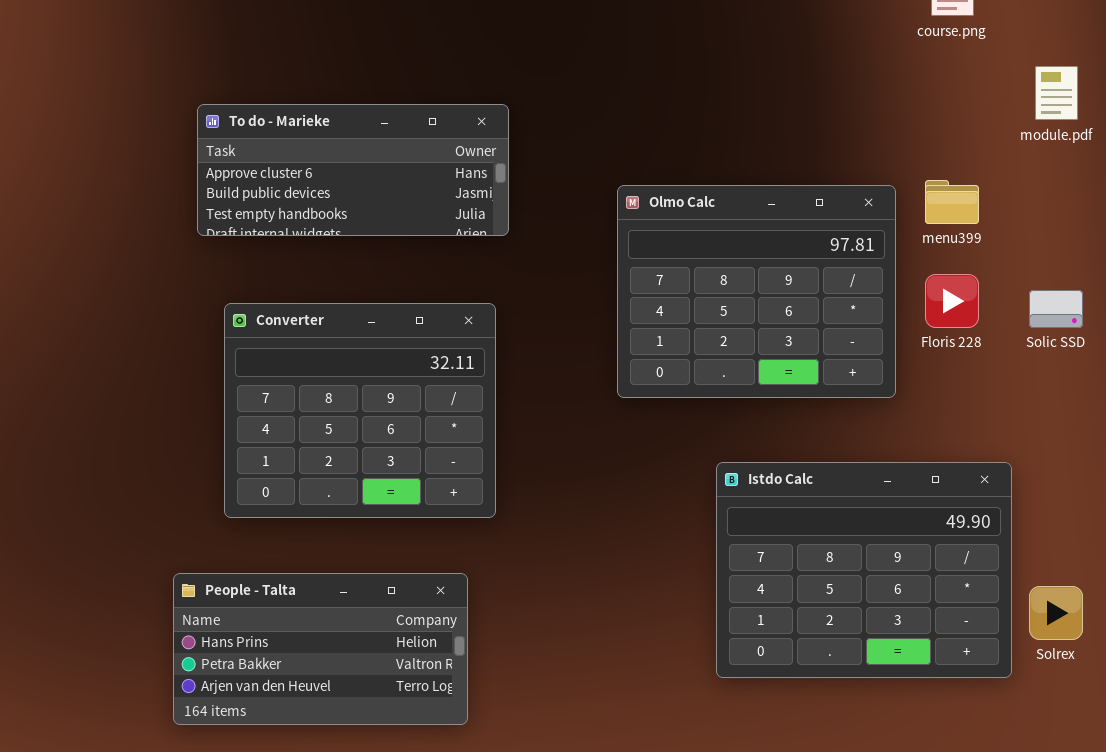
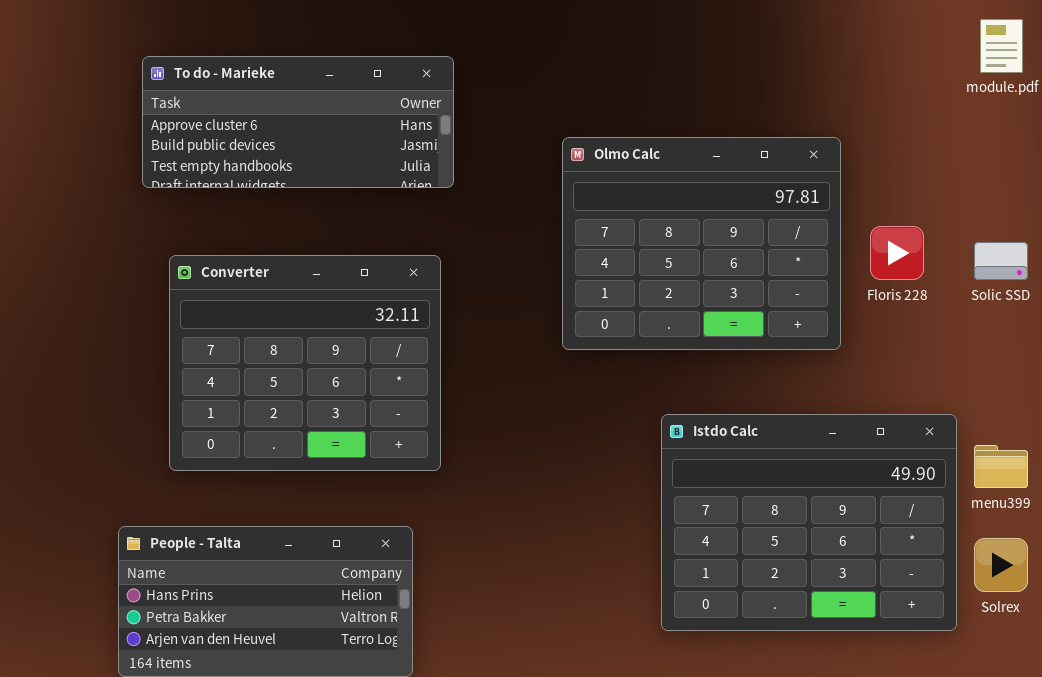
menu399: [925,180,979,224] -> [974,445,1028,488], moved

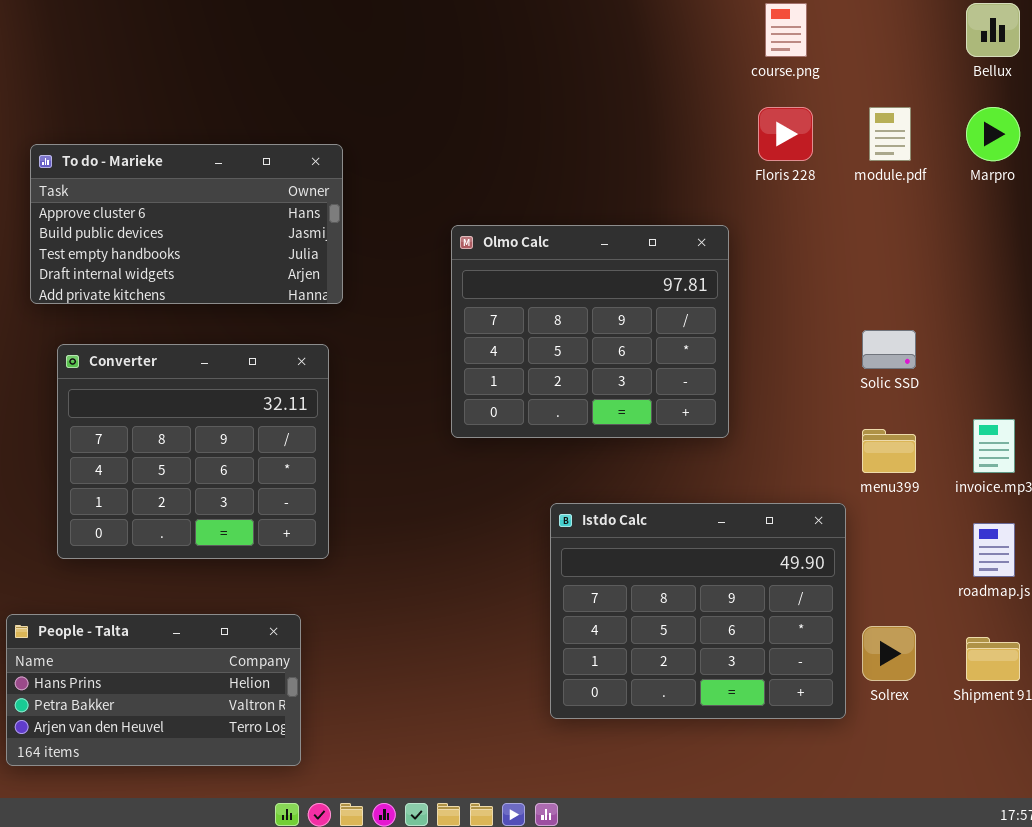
To do - Marieke: [142,56,454,188] -> [30,144,343,304], resized
Floris 228: [870,226,924,280] -> [758,107,813,161], moved
menu399: [974,445,1028,488] -> [862,429,916,473], moved

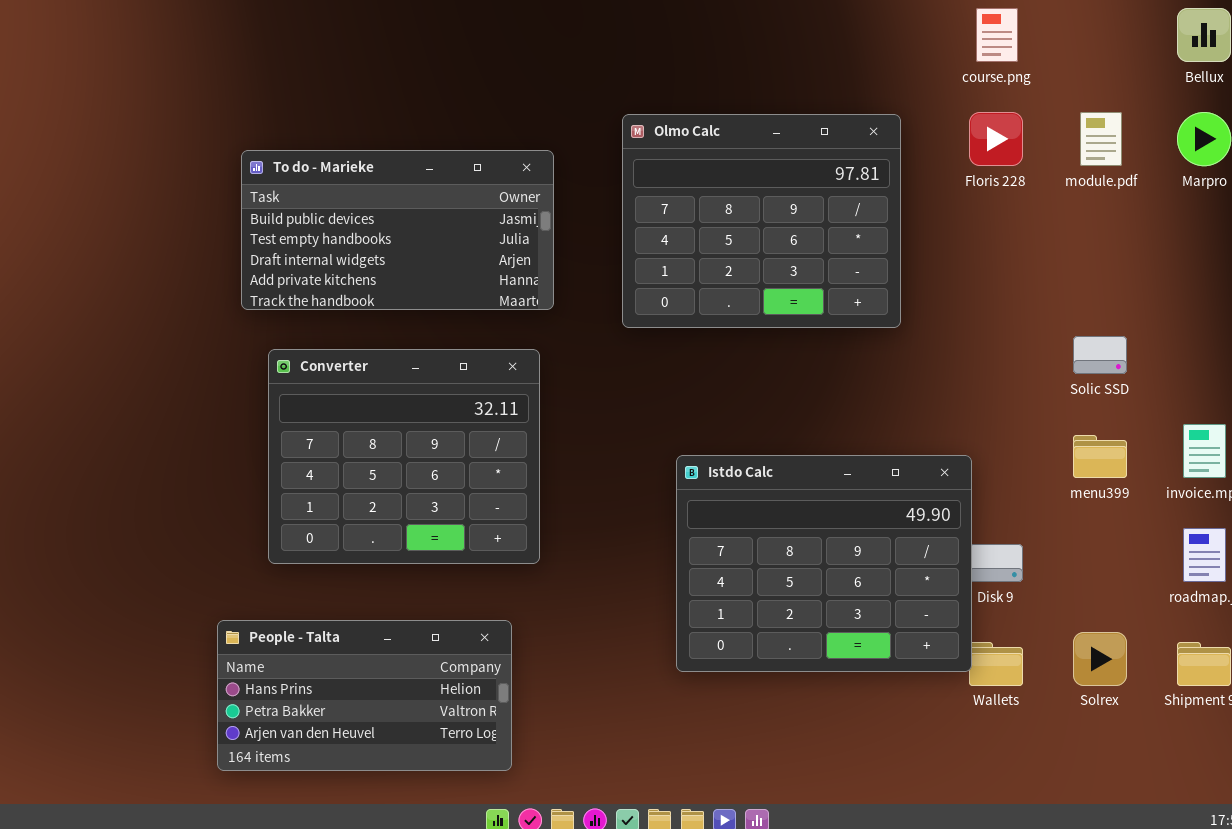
To do - Marieke: [30,144,343,304] -> [241,150,554,310], scrolled down 1 row
Olmo Calc: [451,225,729,438] -> [622,114,901,328], moved
Istdo Calc: [550,503,846,719] -> [676,455,972,672], moved

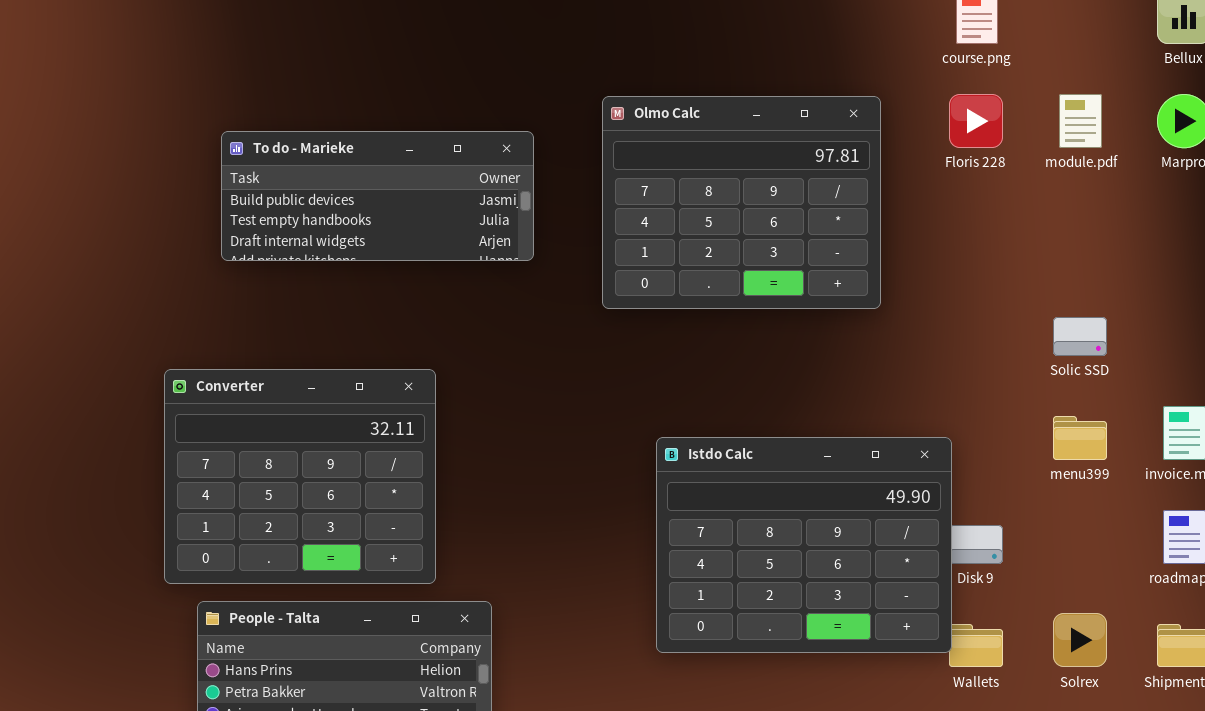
To do - Marieke: [241,150,554,310] -> [221,131,534,261], resized
Converter: [268,349,540,564] -> [164,369,436,584], moved

